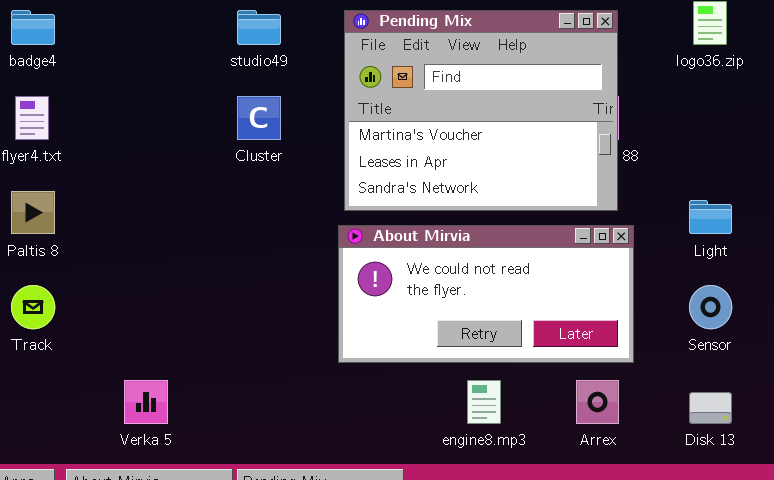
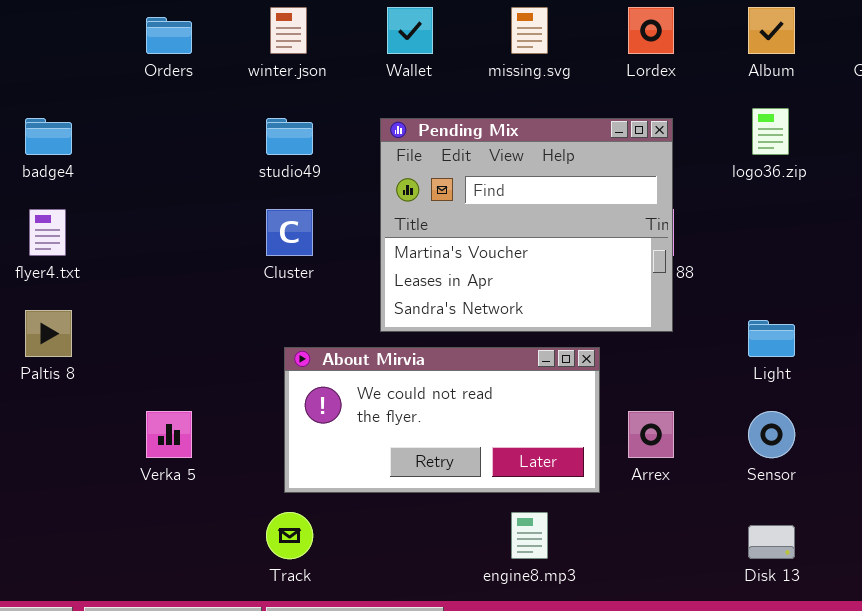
About Mirvia: [338,225,634,363] -> [284,347,600,493], moved
Track: [11,285,55,329] -> [266,512,313,559], moved
Verka 5: [124,380,168,424] -> [146,411,192,458], moved
Arrex: [576,380,619,424] -> [628,411,674,458], moved

